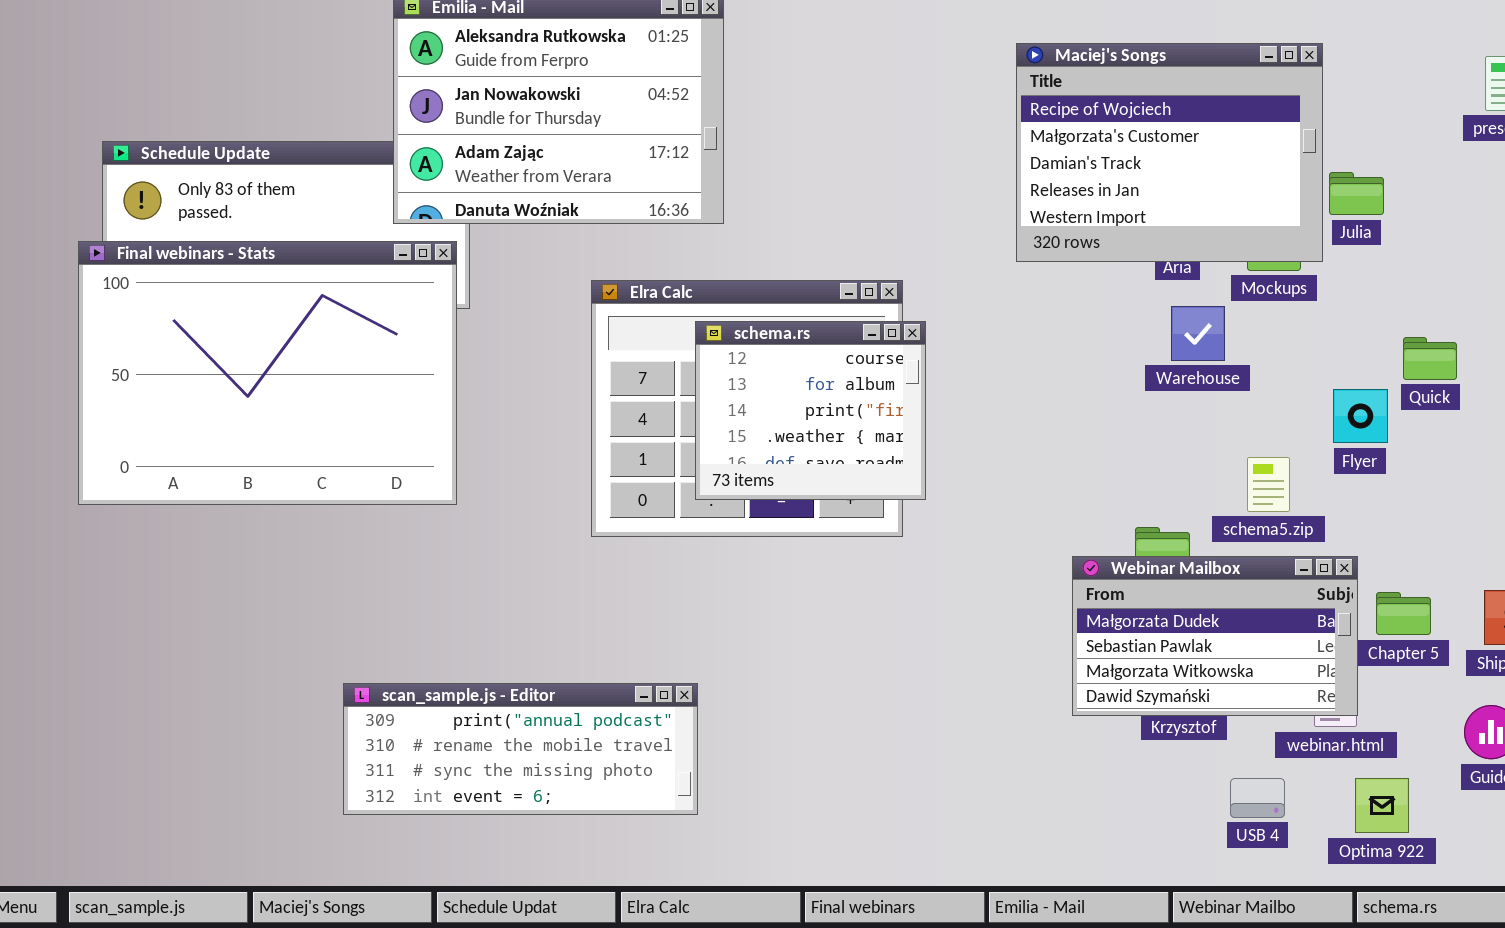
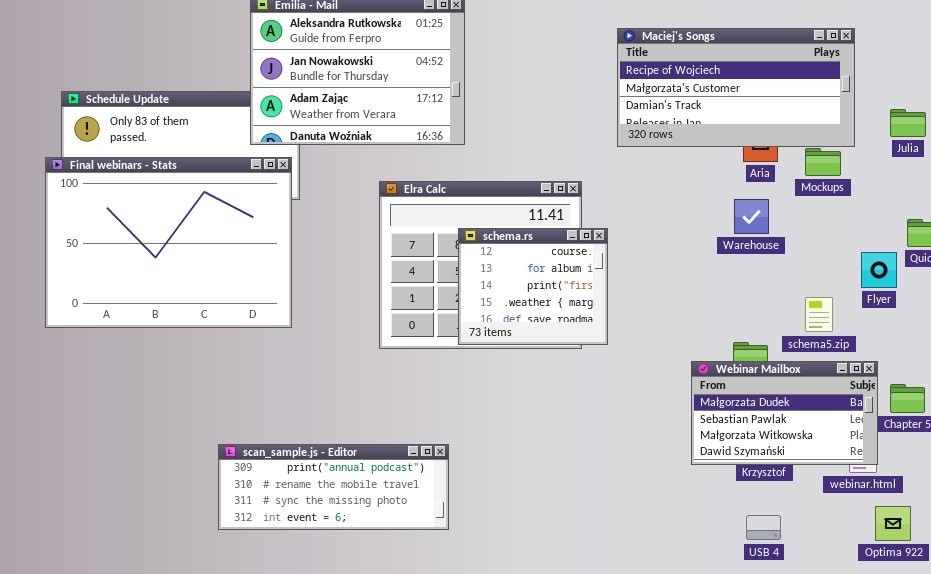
Maciej's Songs: [1016,43,1323,262] -> [617,28,855,147], resized
Julia: [1329,172,1384,215] -> [890,109,926,137], moved
Warehouse: [1171,306,1225,361] -> [734,199,769,234], moved
schema.rs: [695,321,926,500] -> [458,228,608,345], moved
USB 4: [1230,778,1285,818] -> [746,515,781,540], moved

